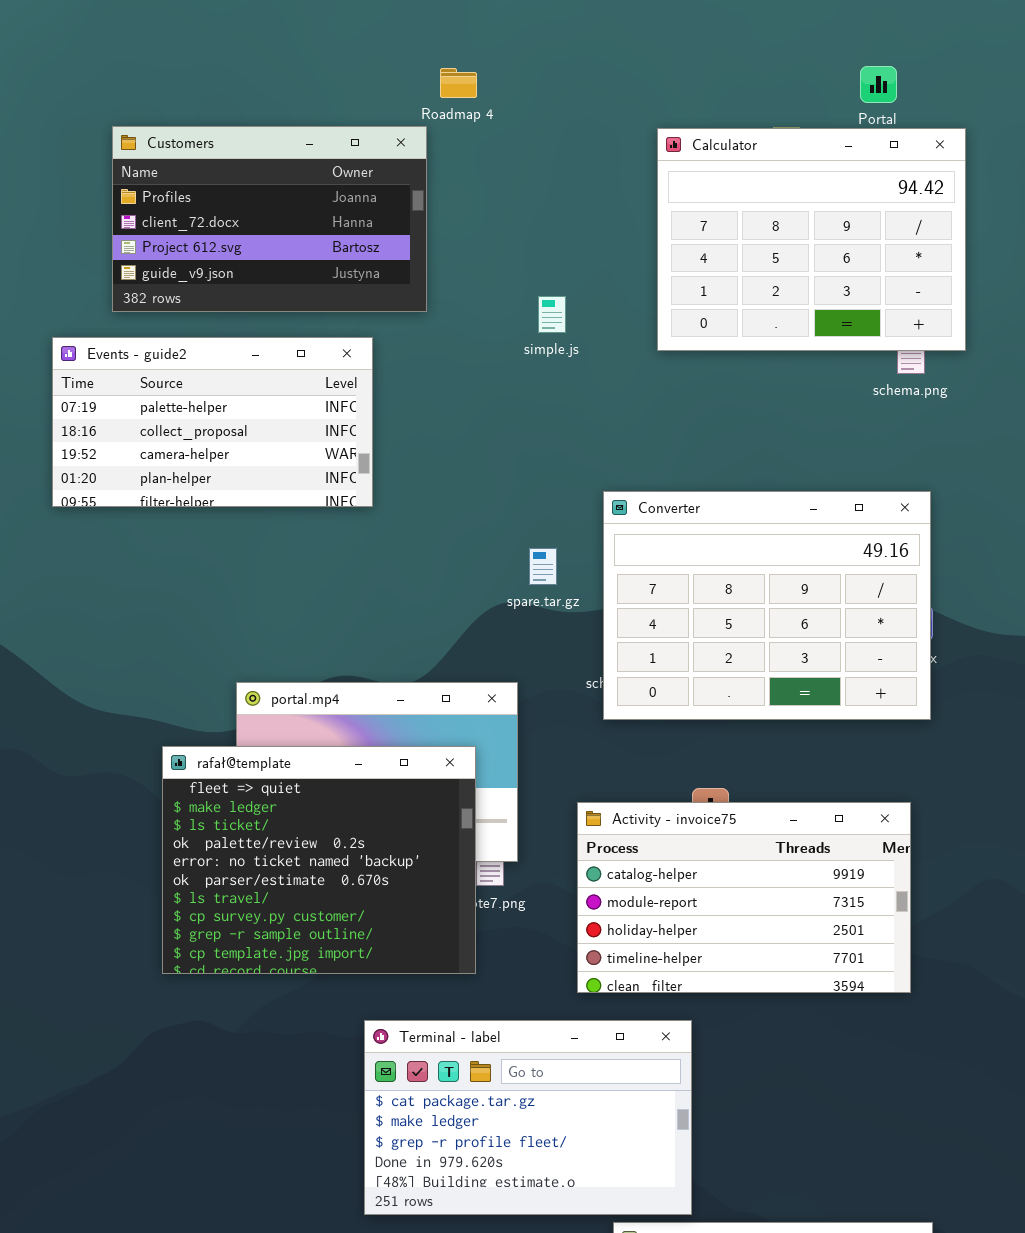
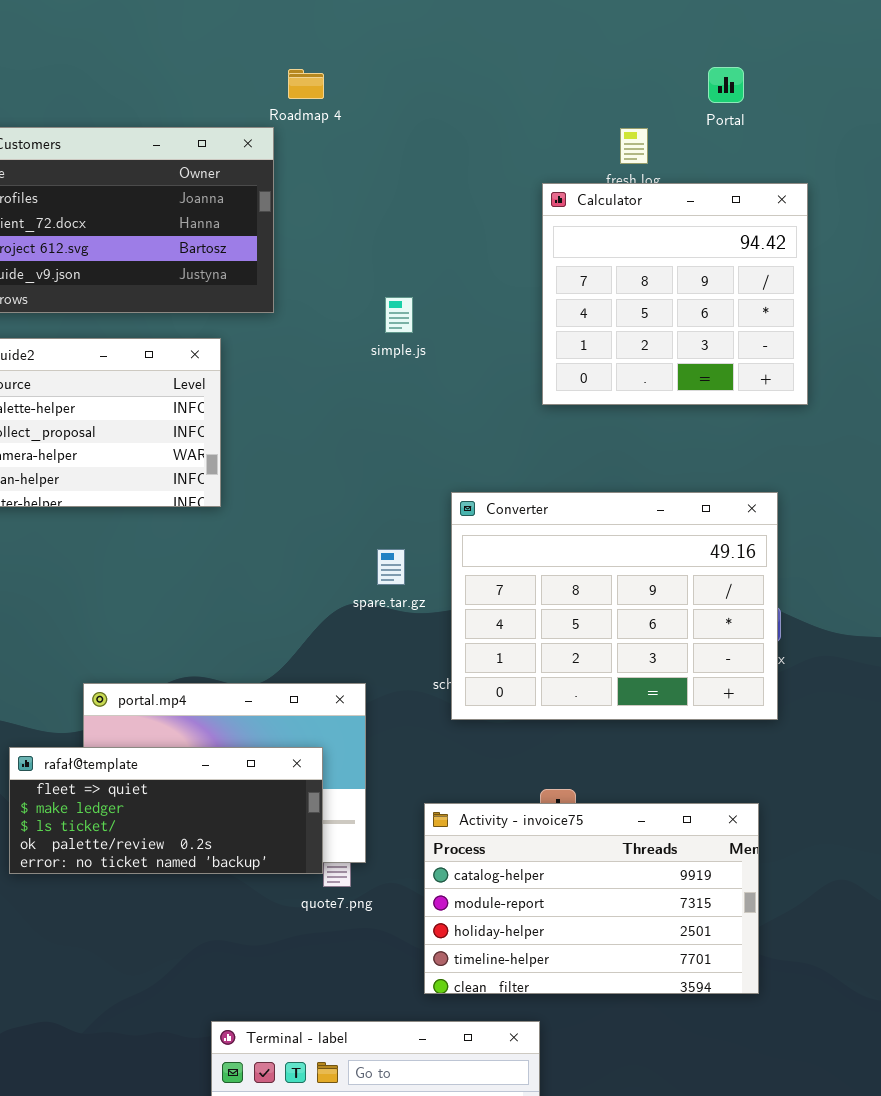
Calculator: [657,128,966,351] -> [542,183,808,405], moved, resized
rafał@template: [162,746,476,974] -> [9,747,323,874], resized

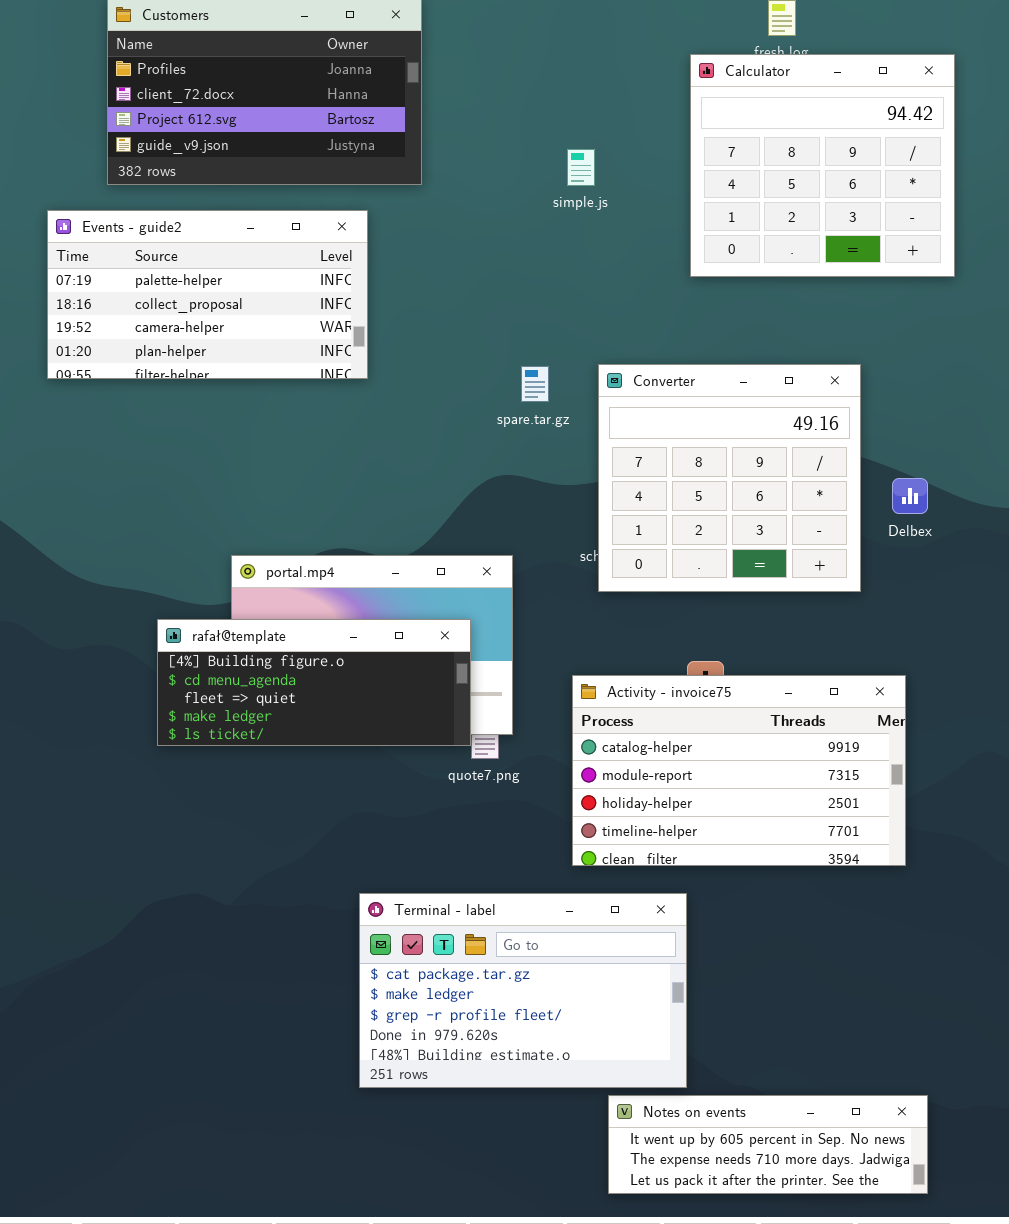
simple.js: [385,297,413,333] -> [567,149,595,186], moved
Converter: [451,492,778,720] -> [598,364,861,592], resized
spare.tar.gz: [377,549,405,585] -> [521,366,549,402], moved
rafał@template: [9,747,323,874] -> [157,619,471,746], scrolled up 2 rows

